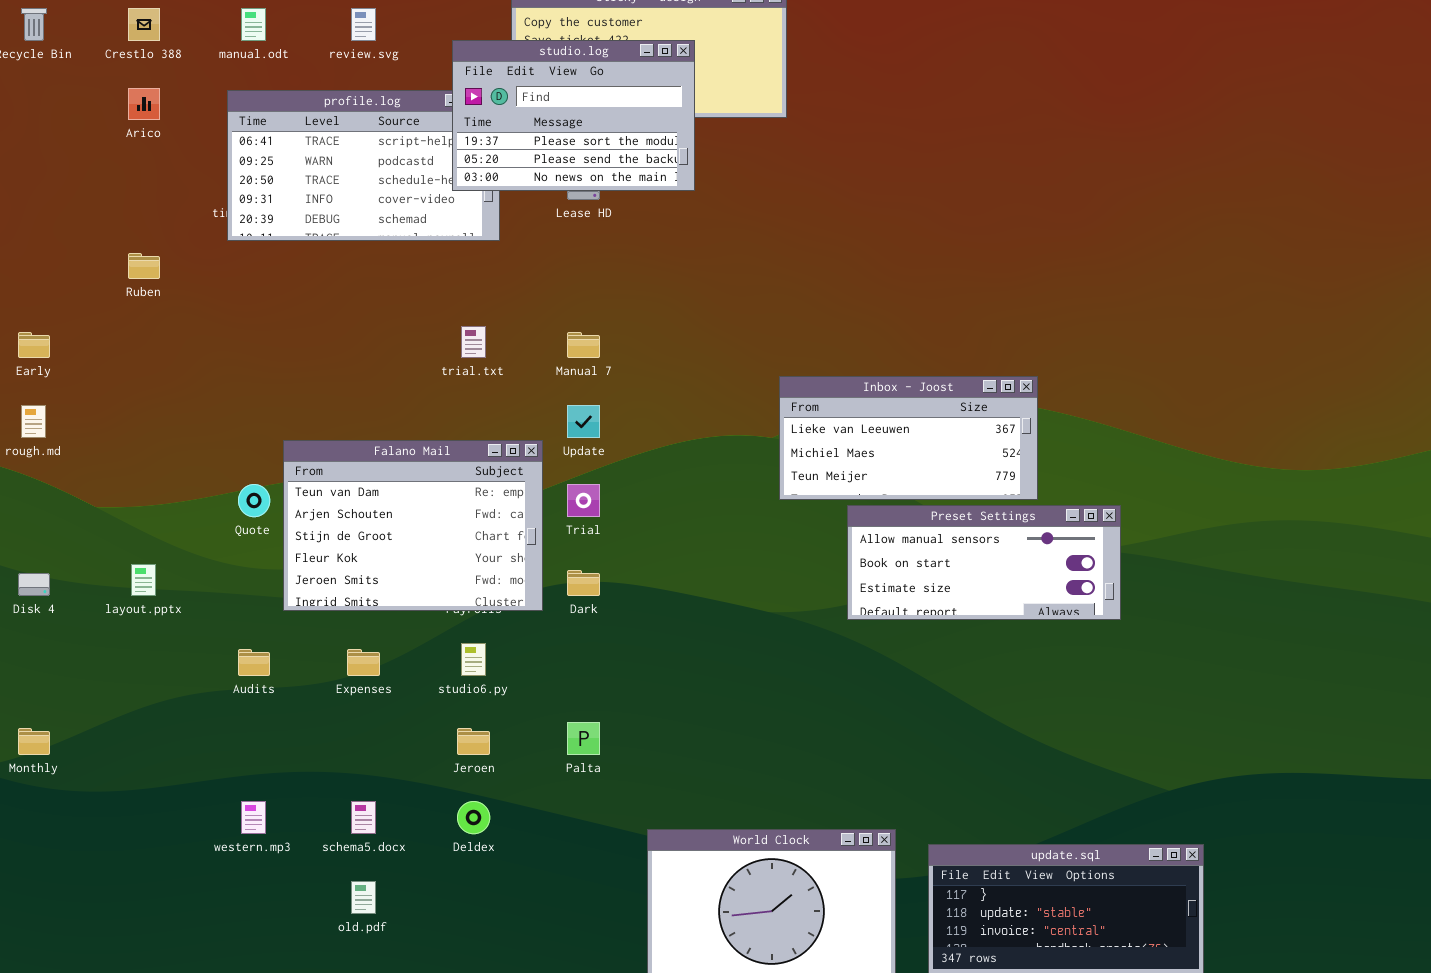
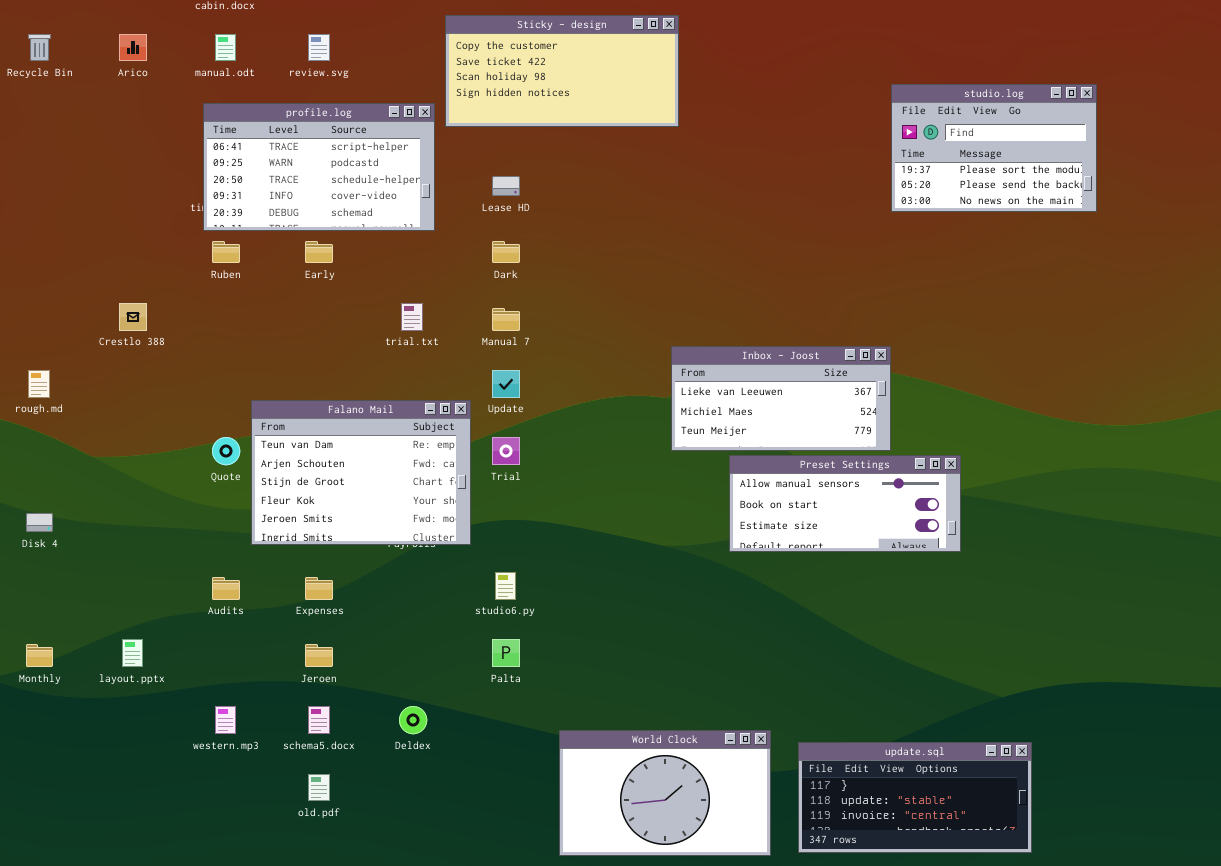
Crestlo 388: [128,8,160,41] -> [119,303,147,331], moved
studio.log: [452,40,695,191] -> [891,84,1097,212], moved
Arico: [128,88,160,120] -> [119,34,147,61], moved
Ruben: [128,253,160,279] -> [212,241,240,263], moved
Early: [18,332,50,358] -> [305,241,333,263], moved
layout.pptx: [131,564,156,596] -> [122,639,143,667], moved
Dark: [567,570,600,596] -> [492,241,520,263], moved
studio6.py: [461,643,486,676] -> [495,572,516,600], moved
Jeroen: [457,728,490,755] -> [305,644,333,667], moved

